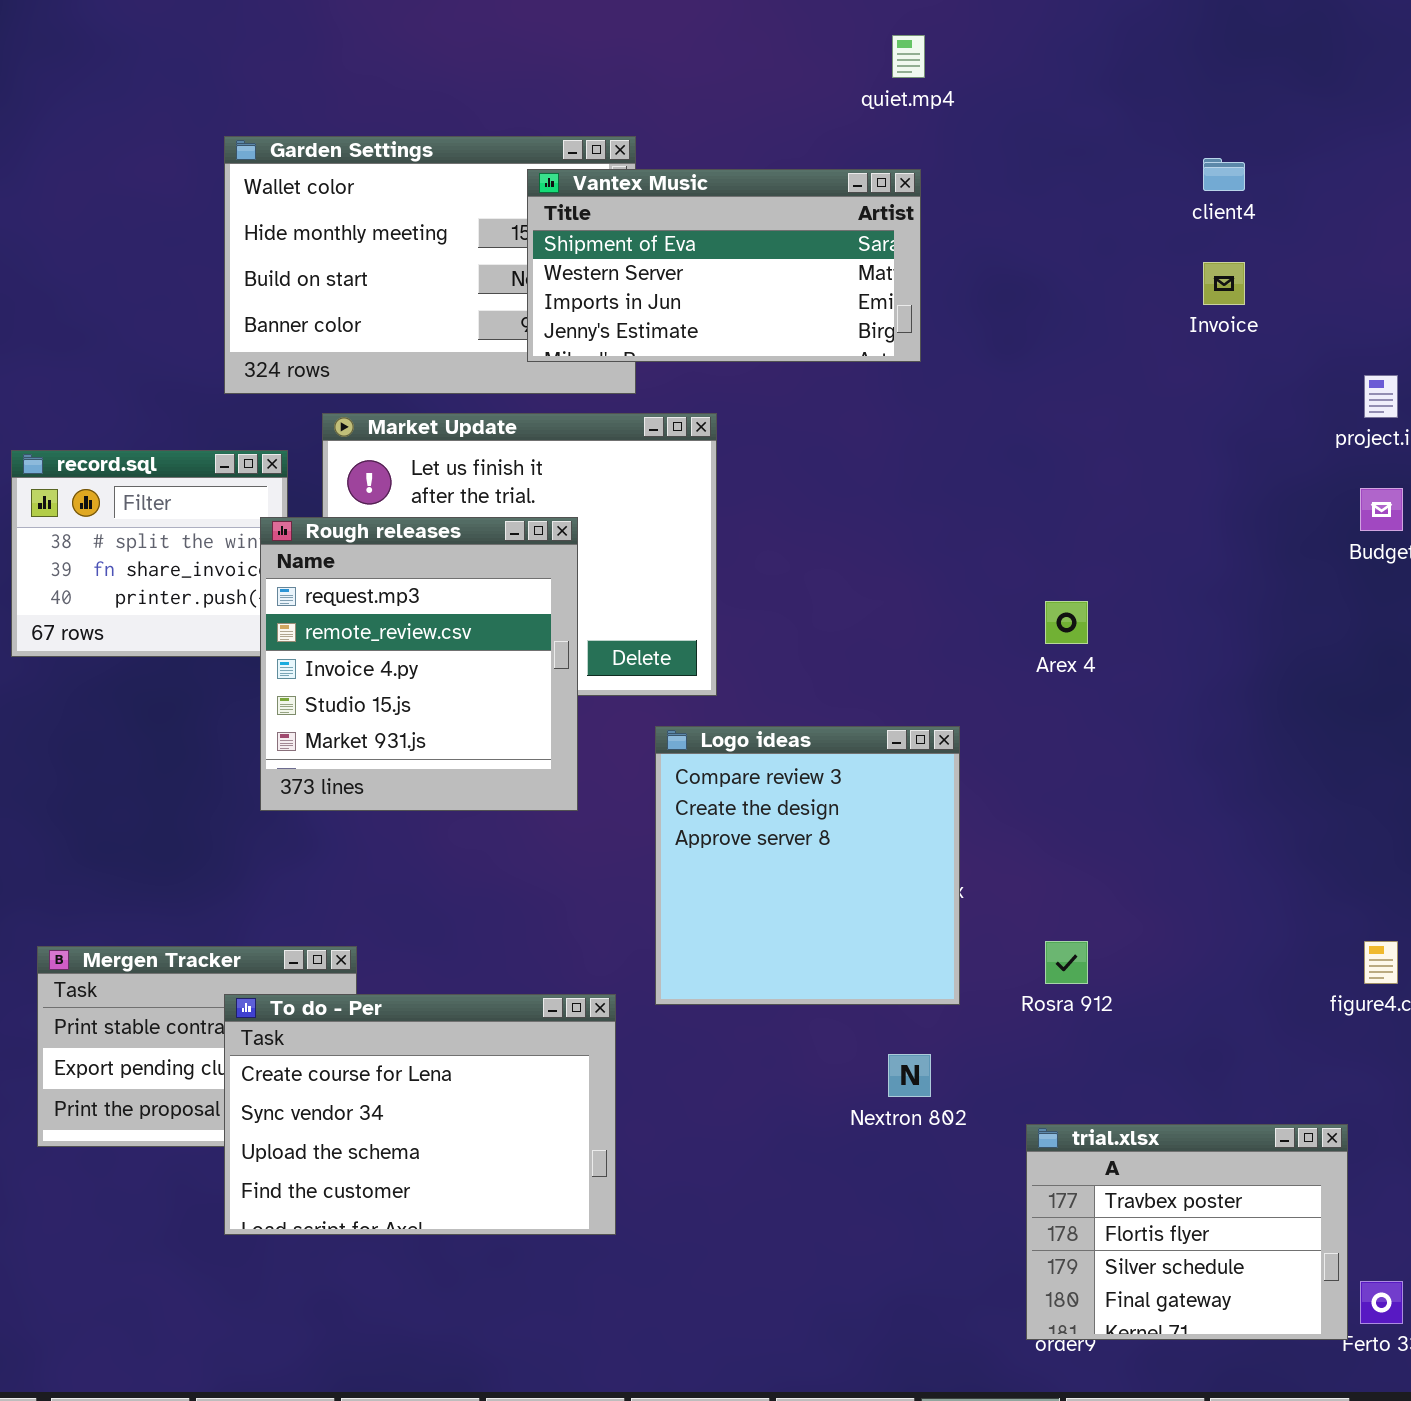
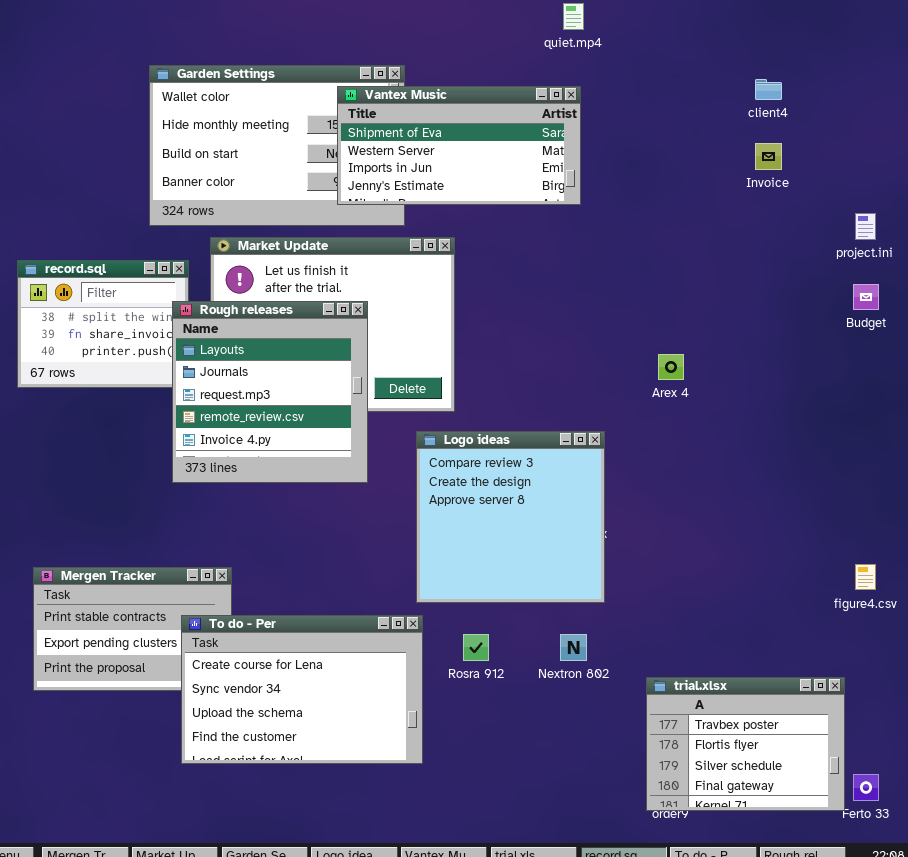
Rough releases: [260,517,578,811] -> [172,301,368,483], scrolled up 2 rows
Rosra 912: [1045,941,1088,984] -> [463,634,489,661], moved
To do - Per: [224,994,616,1235] -> [181,615,423,764], moved

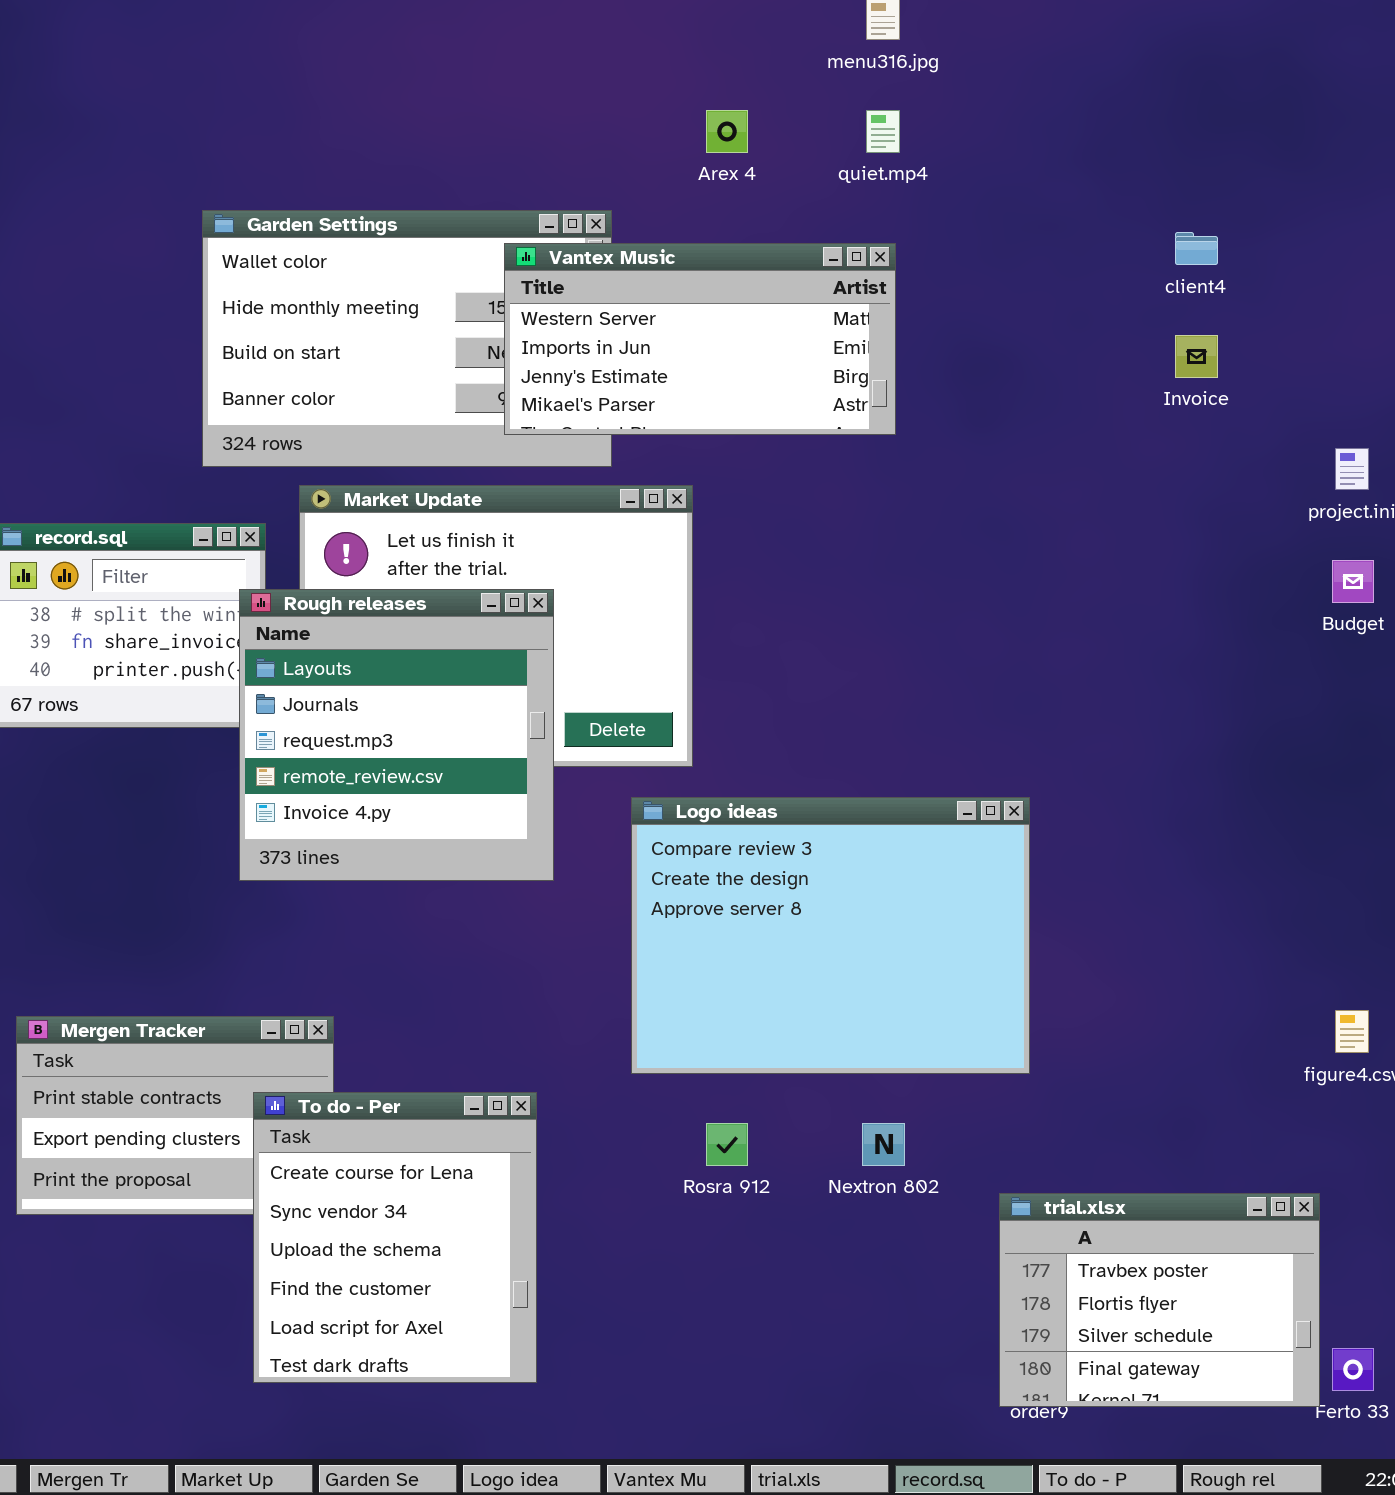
Vantex Music: [337,86,581,205] -> [504,243,896,435], scrolled down 1 row
Arex 4: [658,354,684,380] -> [706,110,748,153], moved
Logo ideas: [416,431,605,603] -> [631,797,1030,1074], resized
To do - Per: [181,615,423,764] -> [253,1092,537,1383], resized

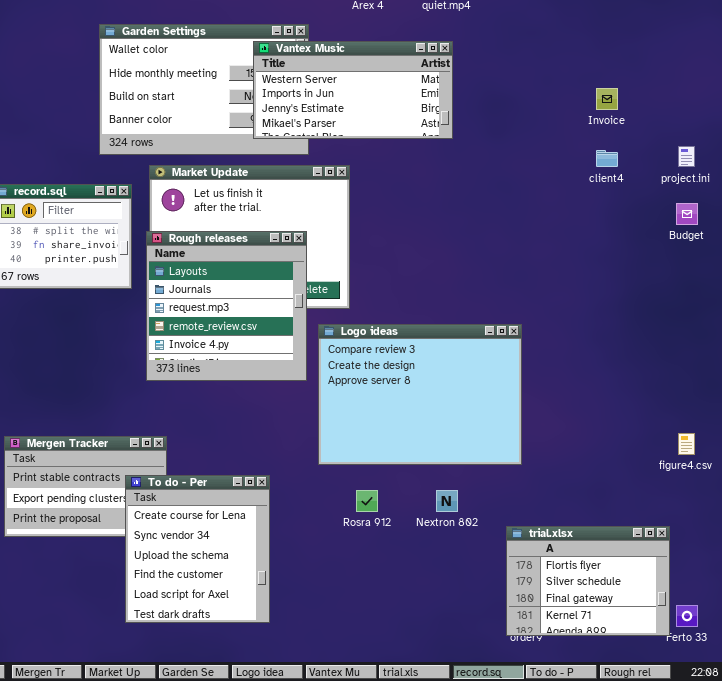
client4: [1175,232,1218,265] -> [596,150,618,167], moved
Rough releases: [239,589,554,881] -> [146,231,307,381], moved
trial.xlsx: [999,1193,1320,1407] -> [506,526,670,636], scrolled down 1 row

